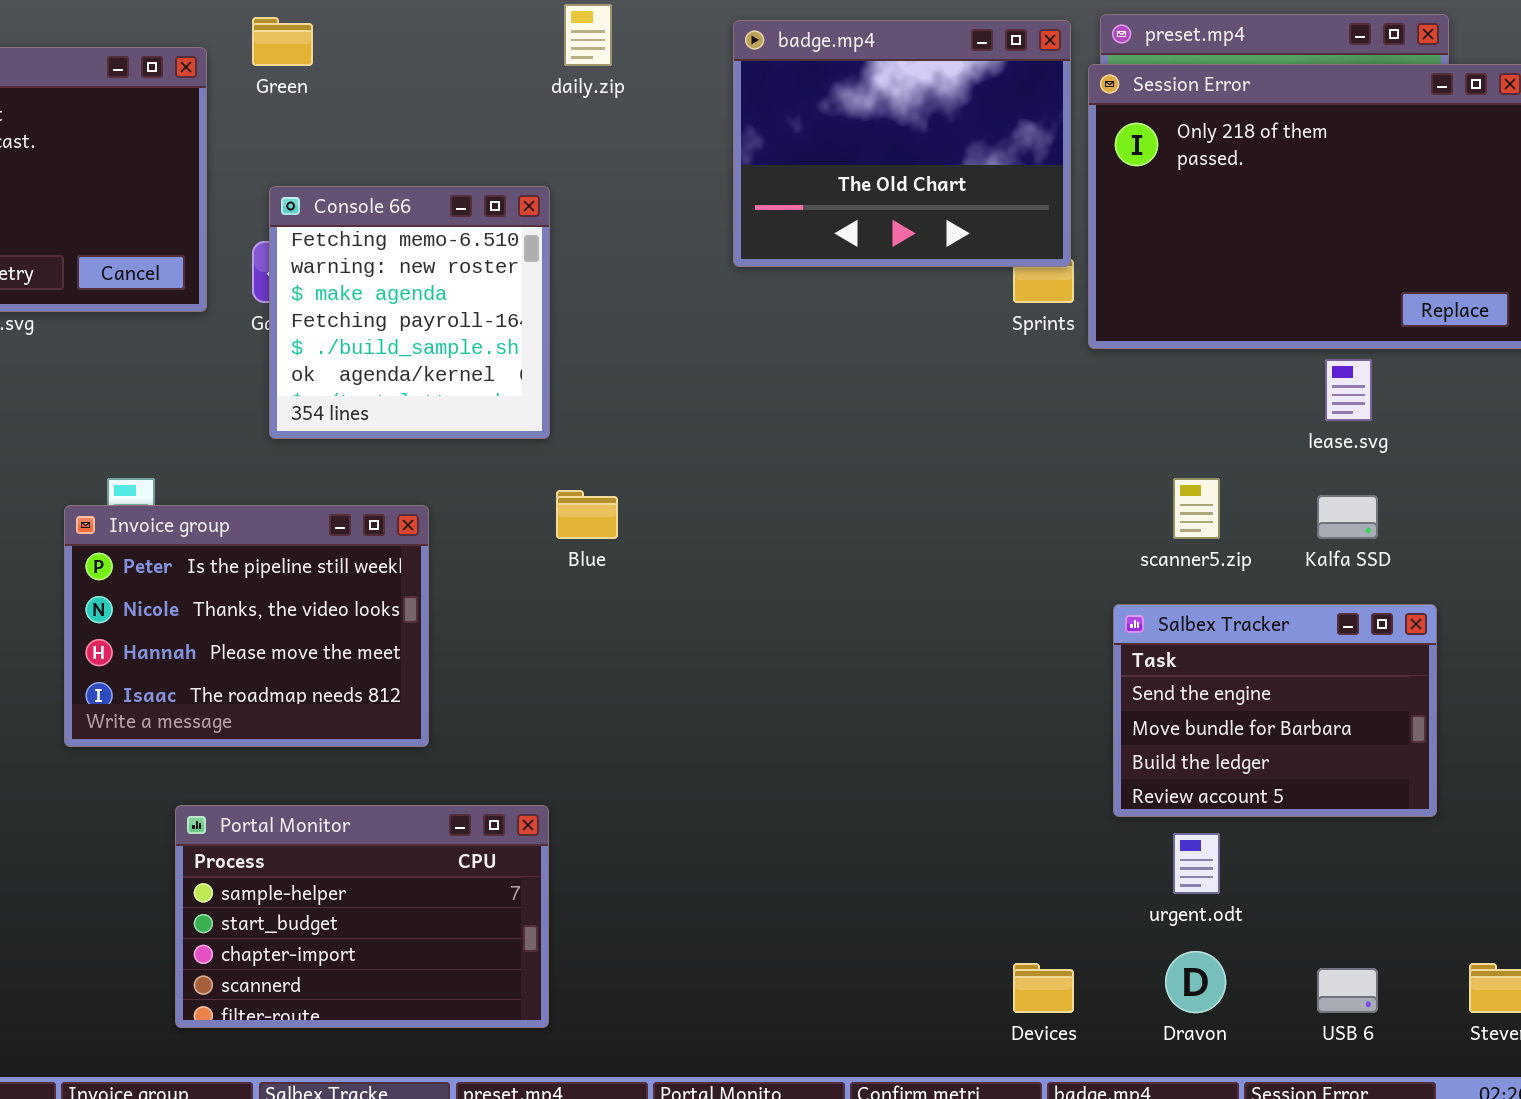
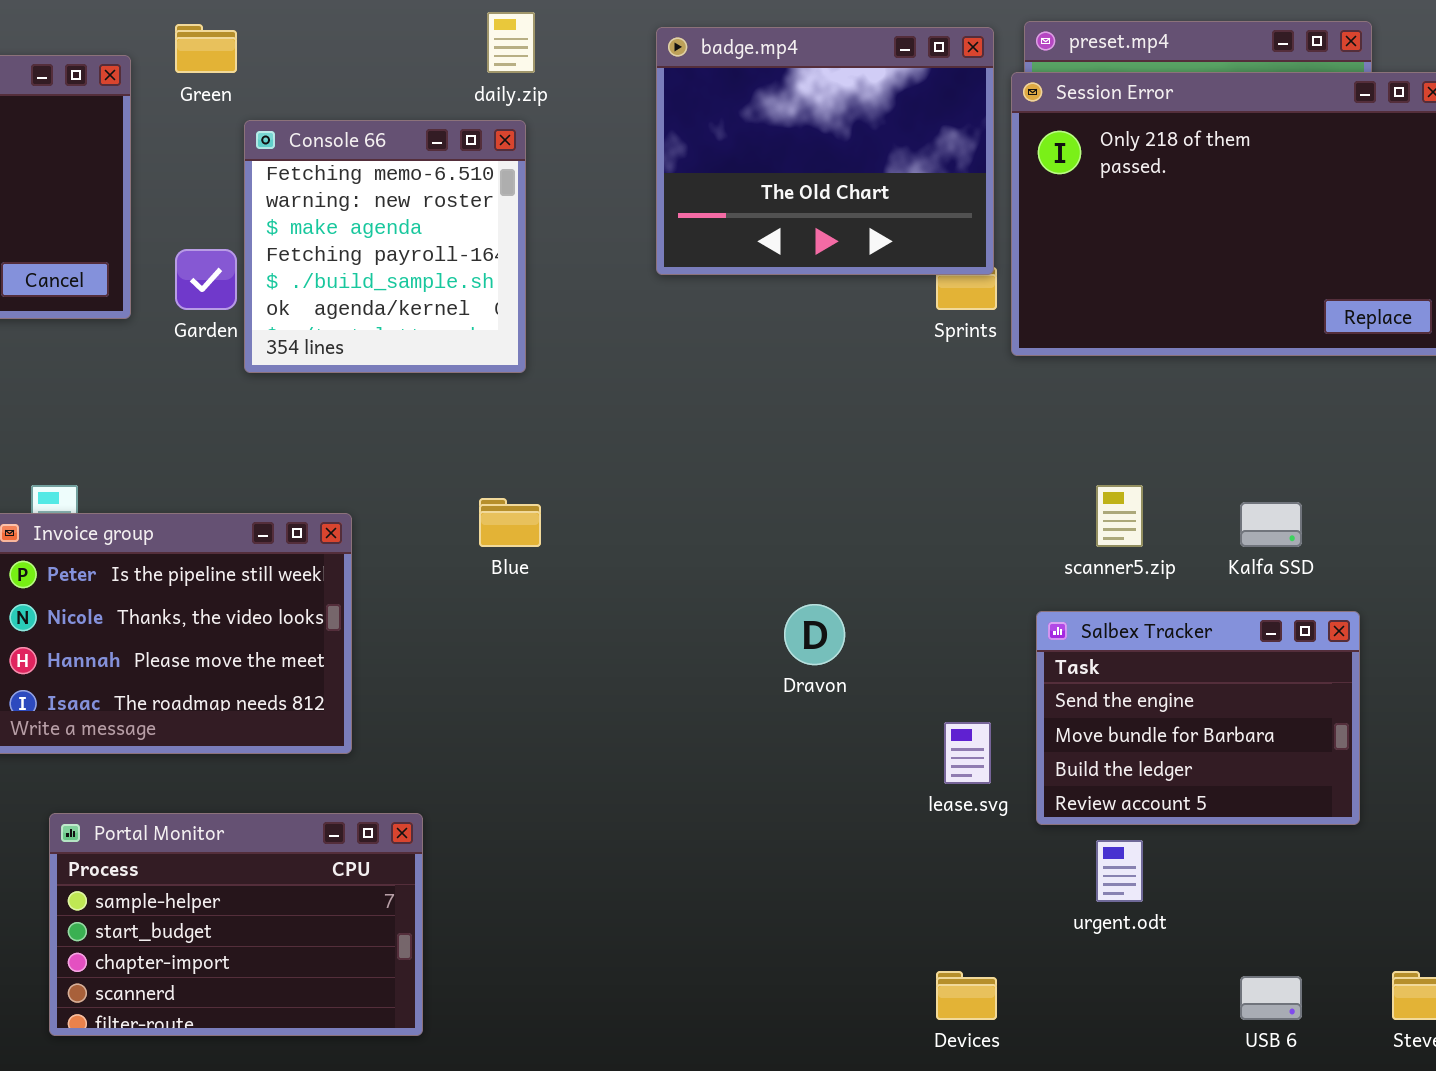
Console 66: [269,186,550,439] -> [244,120,526,373], moved
lease.svg: [1325,359,1372,421] -> [944,722,991,784], moved
Portal Monitor: [175,805,549,1028] -> [49,813,423,1036], moved
Dravon: [1165,951,1226,1013] -> [784,604,845,665], moved

